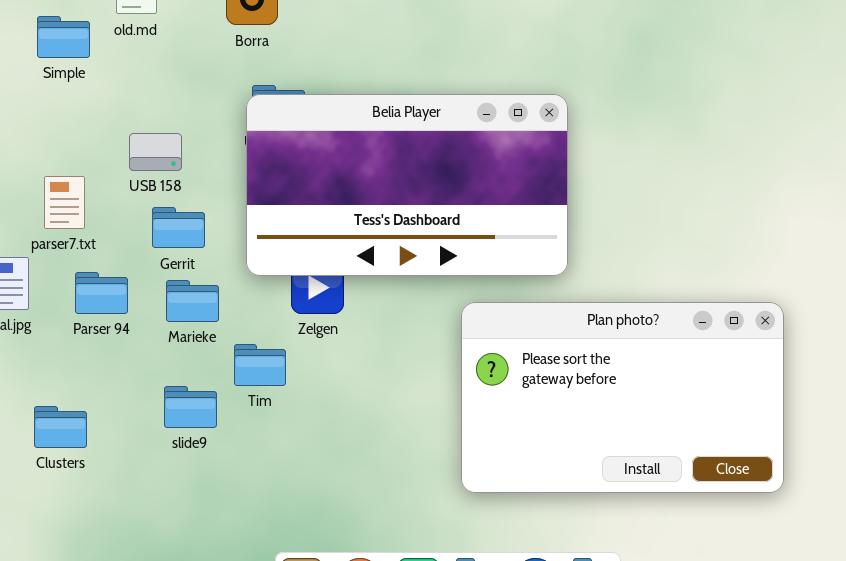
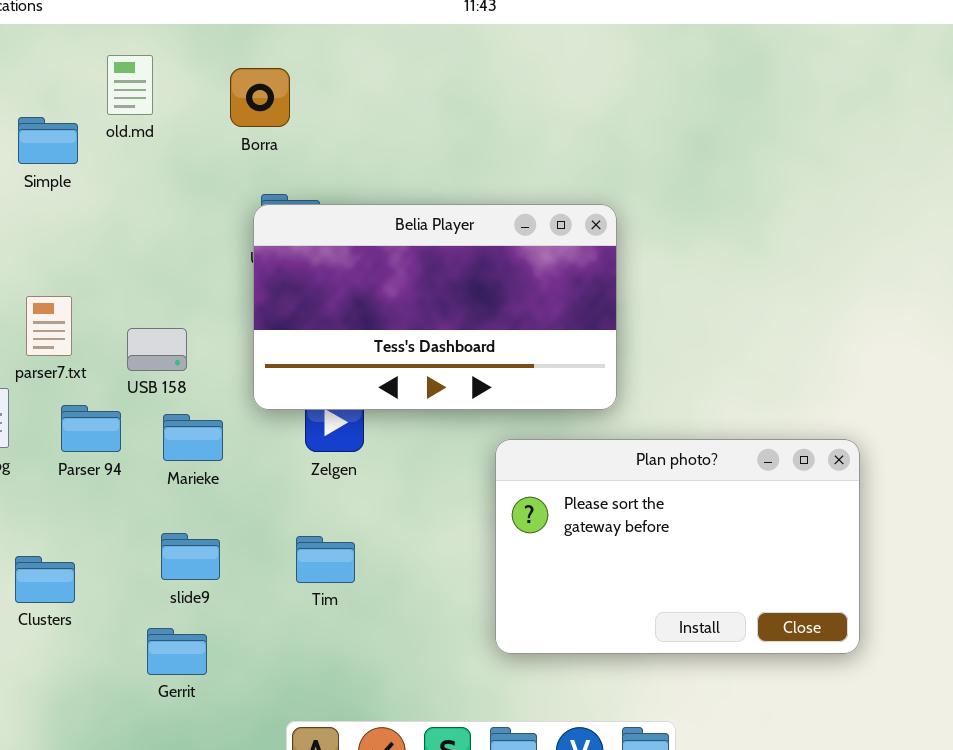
USB 158: [129,133,182,171] -> [127,328,187,371], moved
Gerrit: [152,207,205,248] -> [147,628,207,675], moved
Tim: [234,344,286,386] -> [296,536,355,583], moved

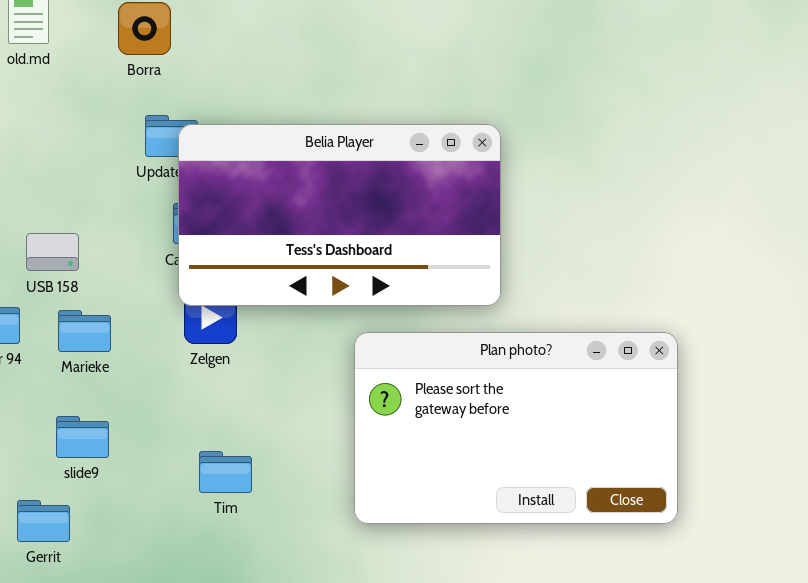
Belia Player: [253,204,617,410] -> [178,124,501,306], moved
Tim: [296,536,355,583] -> [199,451,252,493], moved
Gerrit: [147,628,207,675] -> [17,500,70,542], moved

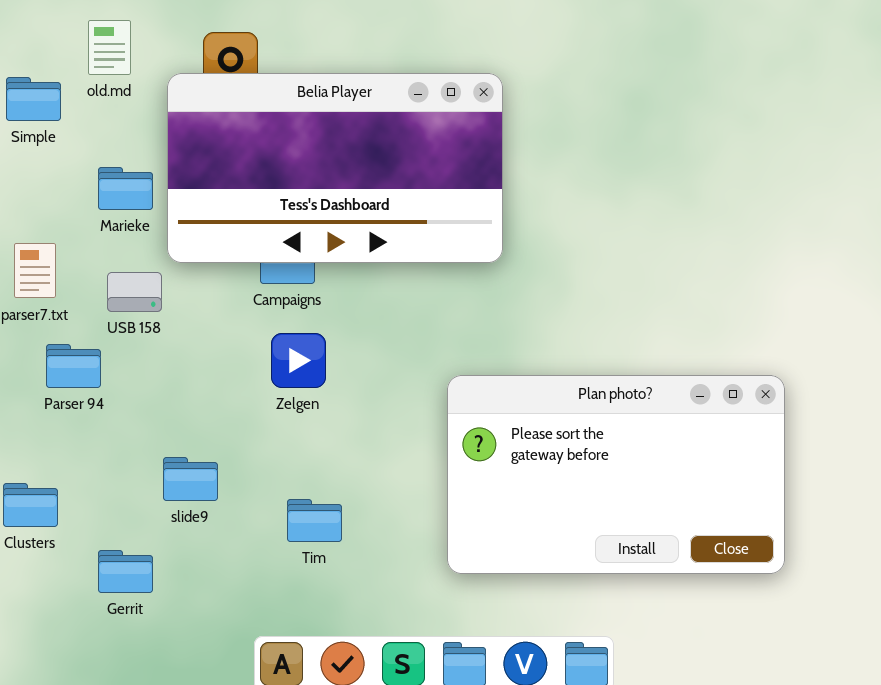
Belia Player: [178,124,501,306] -> [167,73,503,263], moved
Marieke: [58,310,111,352] -> [98,167,153,210], moved
slide9: [56,416,109,458] -> [163,457,218,501], moved

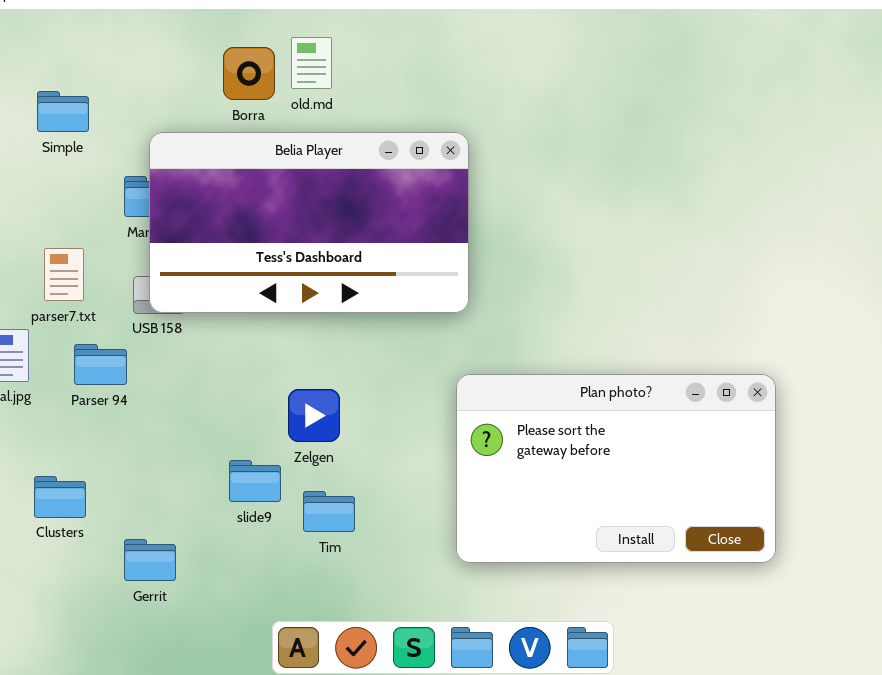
old.md: [88,20,131,75] -> [291,37,332,89], moved
Belia Player: [167,73,503,263] -> [149,132,469,313], moved
Zelgen: [271,333,326,388] -> [288,389,340,442], moved
slide9: [163,457,218,501] -> [229,460,281,502], moved

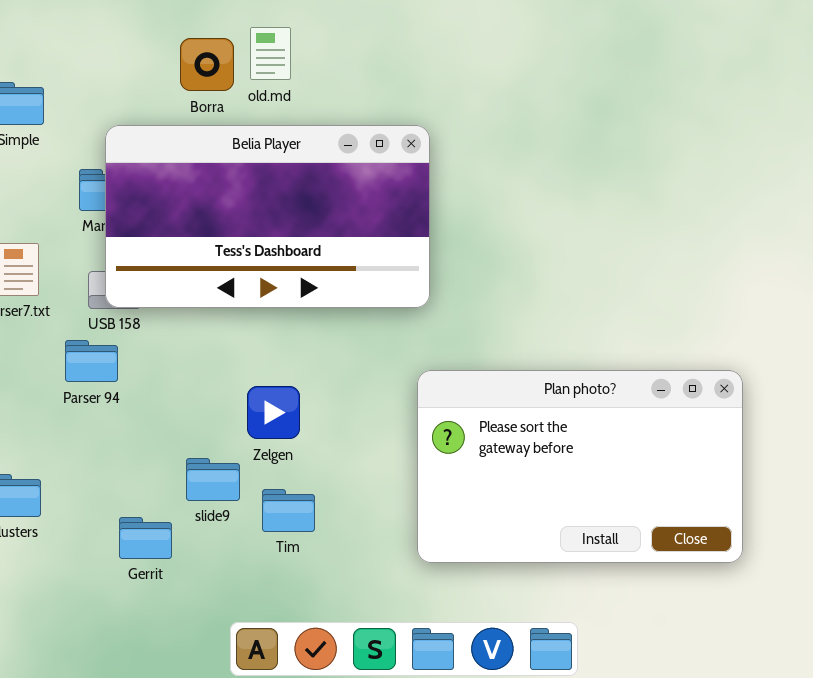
Parser 94: [74,344,127,385] -> [65,340,118,382], moved
Gerrit: [124,539,176,581] -> [119,517,172,559], moved

